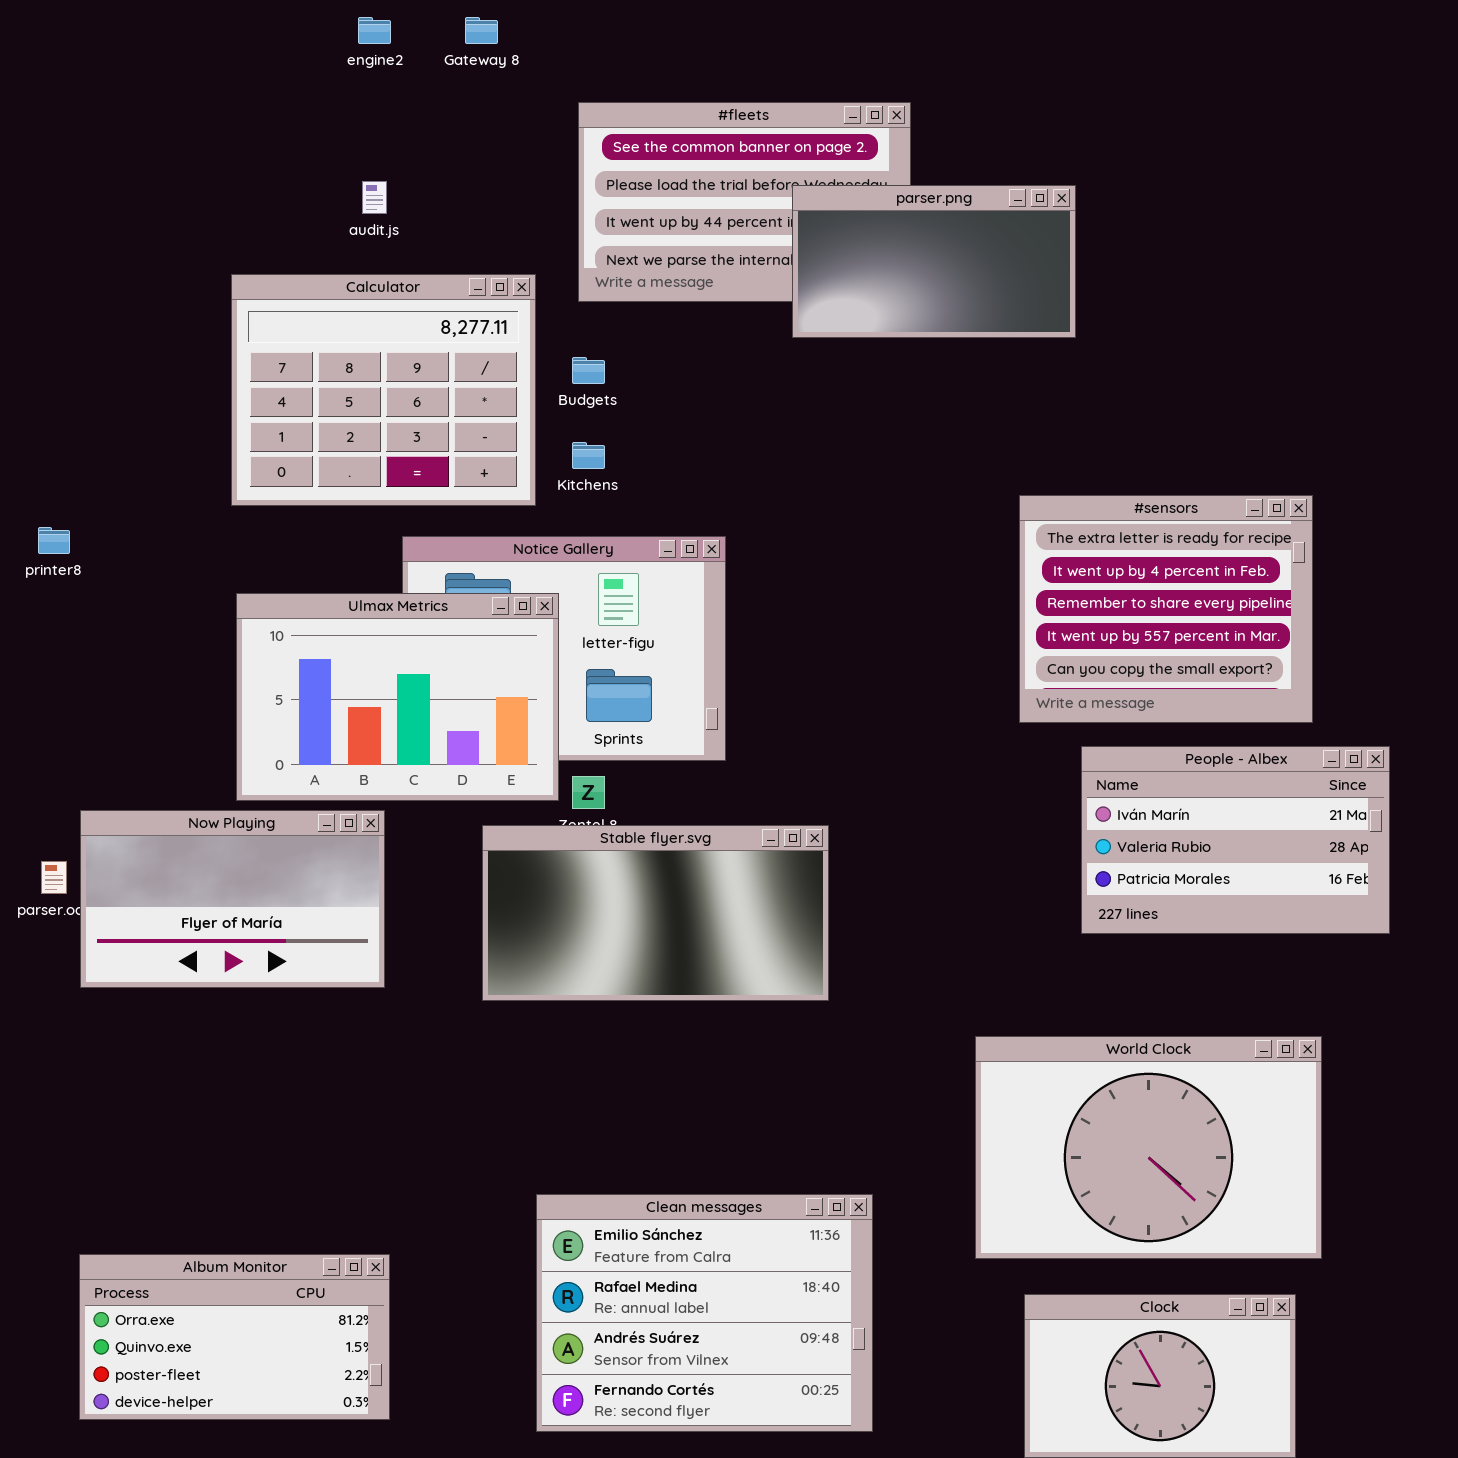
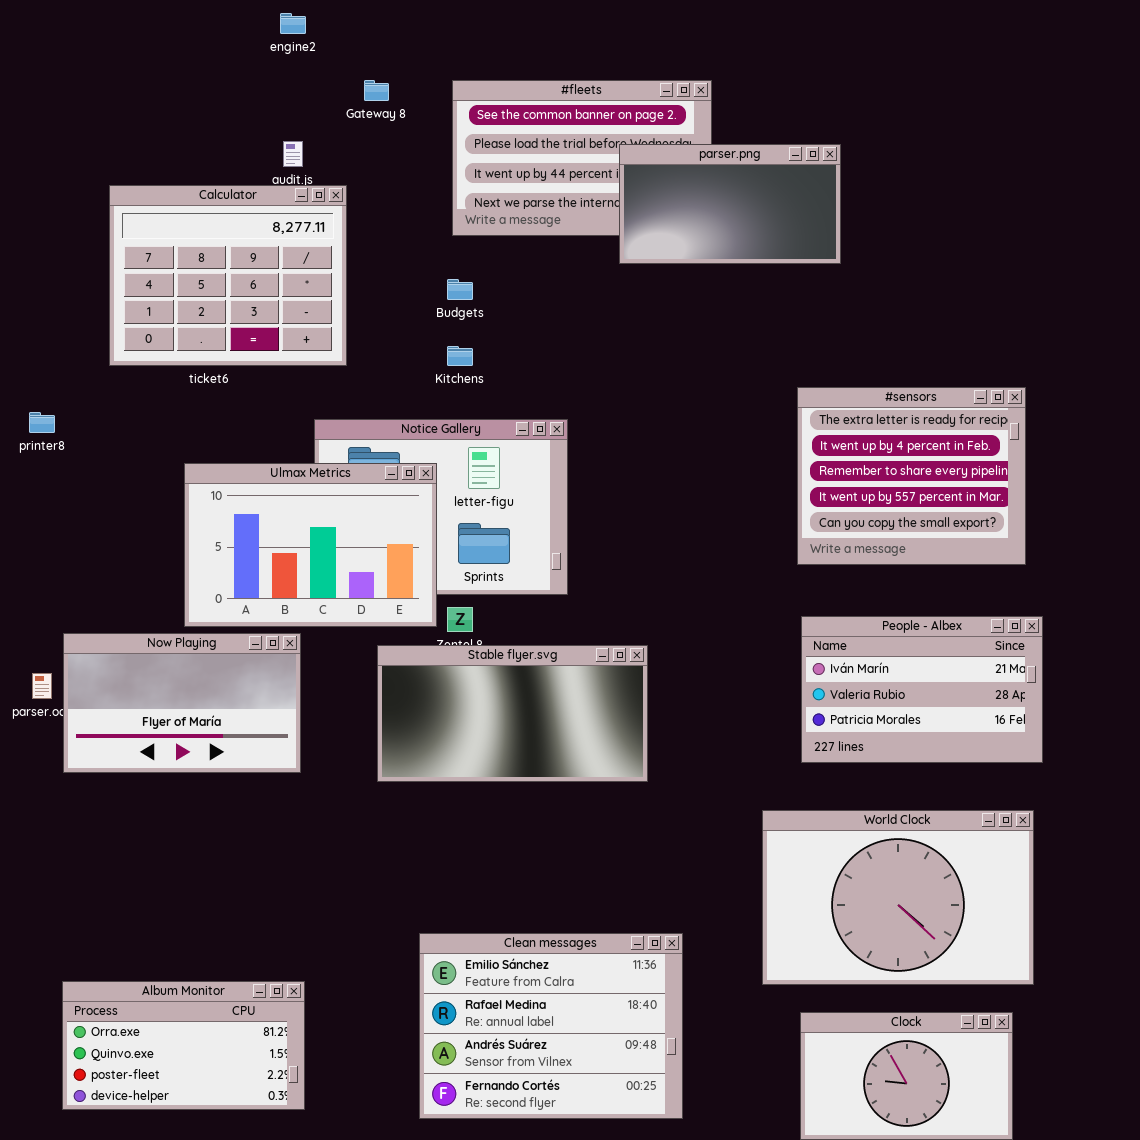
Gateway 8: [465,17,498,44] -> [364,80,389,101], moved
Calculator: [231,274,536,506] -> [109,185,347,366], moved
People - Albex: [1081,746,1390,934] -> [801,616,1043,763], moved

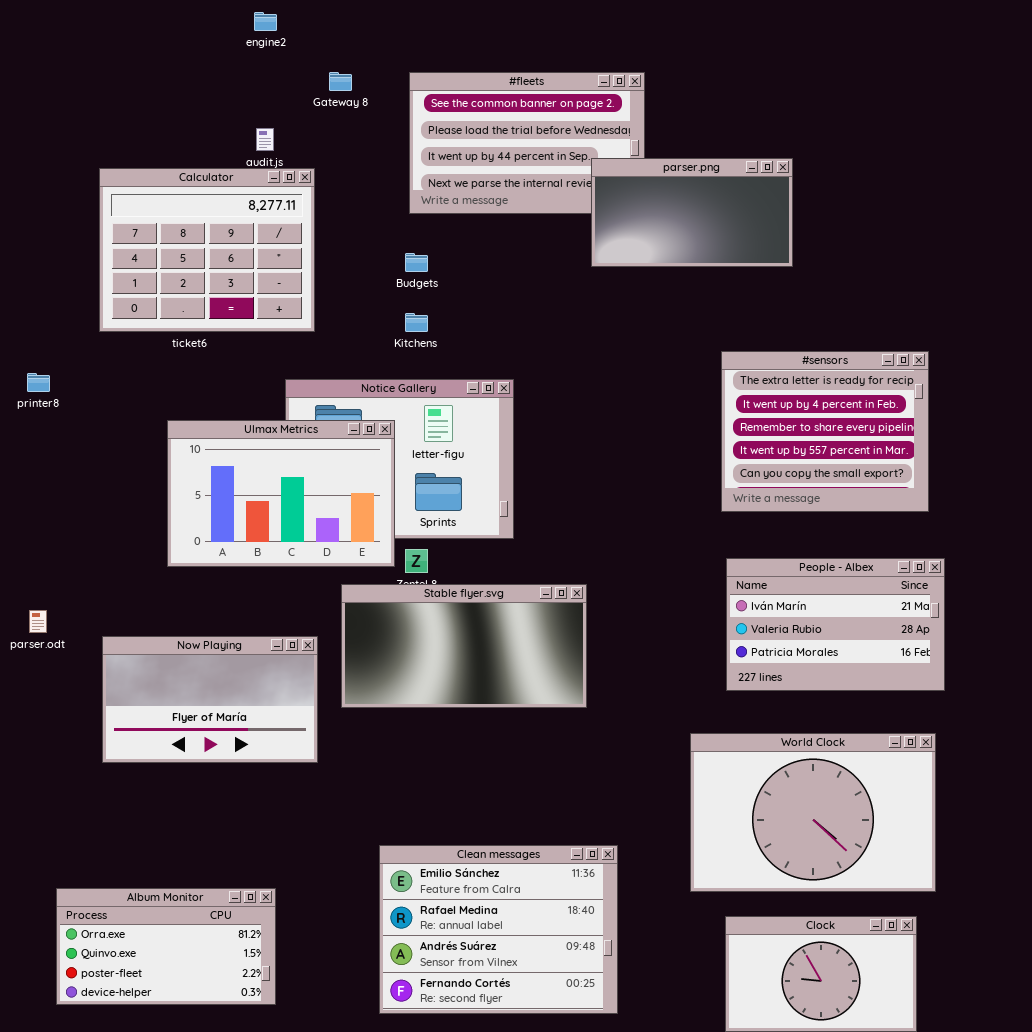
parser.png: [619,144,841,264] -> [591,158,793,267], moved
Now Playing: [63,633,301,773] -> [102,636,318,763], moved

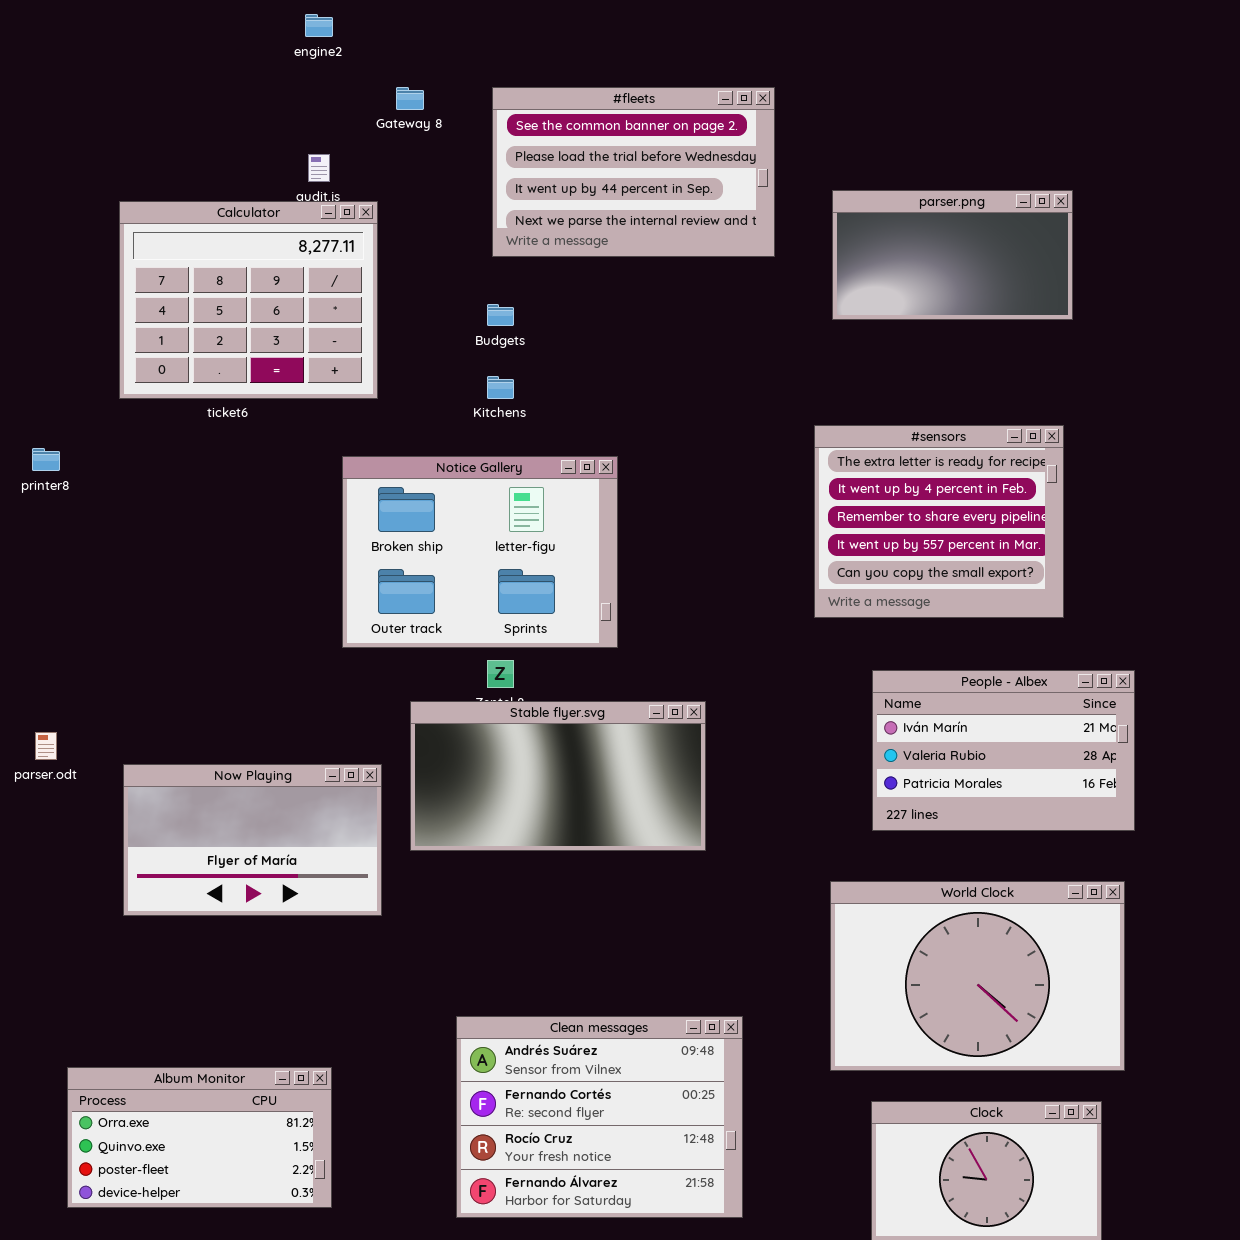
parser.png: [591,158,793,267] -> [832,190,1073,320], moved
#sensors: [721,351,929,512] -> [814,425,1064,618], moved
Ulmax Metrics: [167,420,395,567] -> none, closed
Clean messages: [379,845,618,1014] -> [456,1016,743,1218], scrolled down 2 rows

